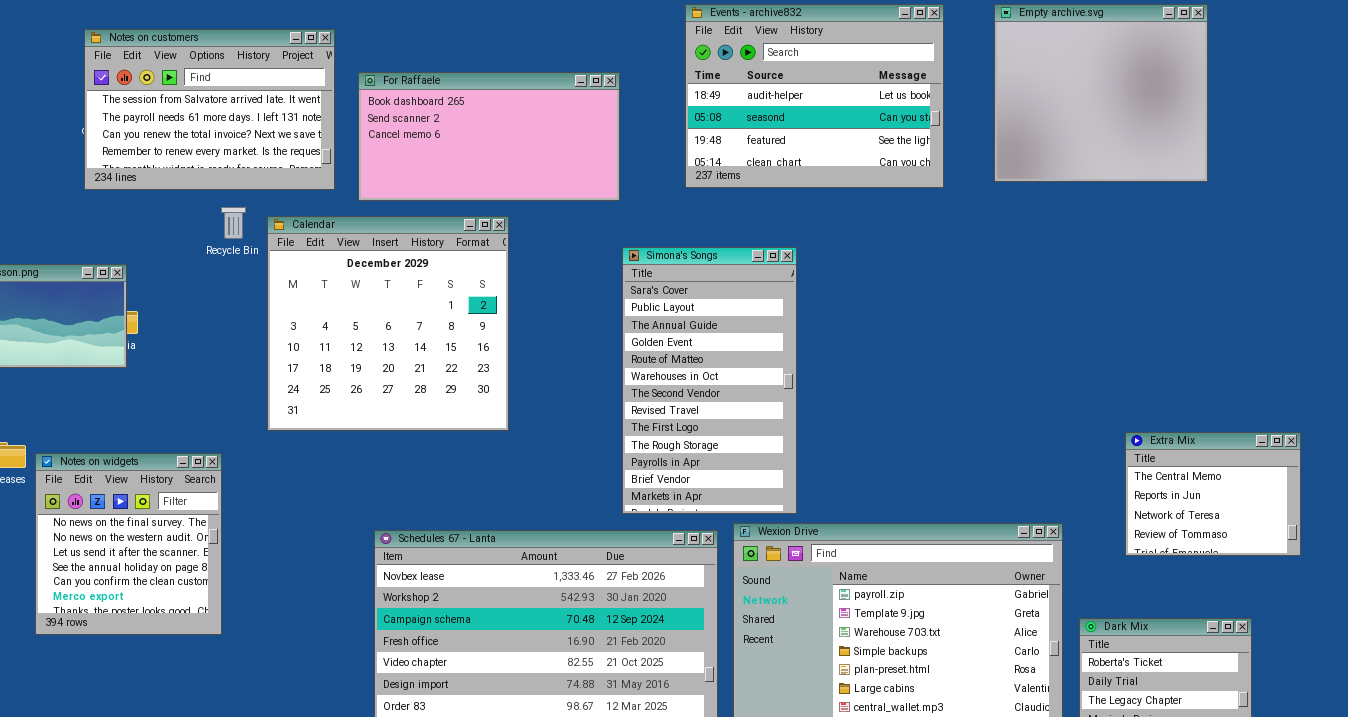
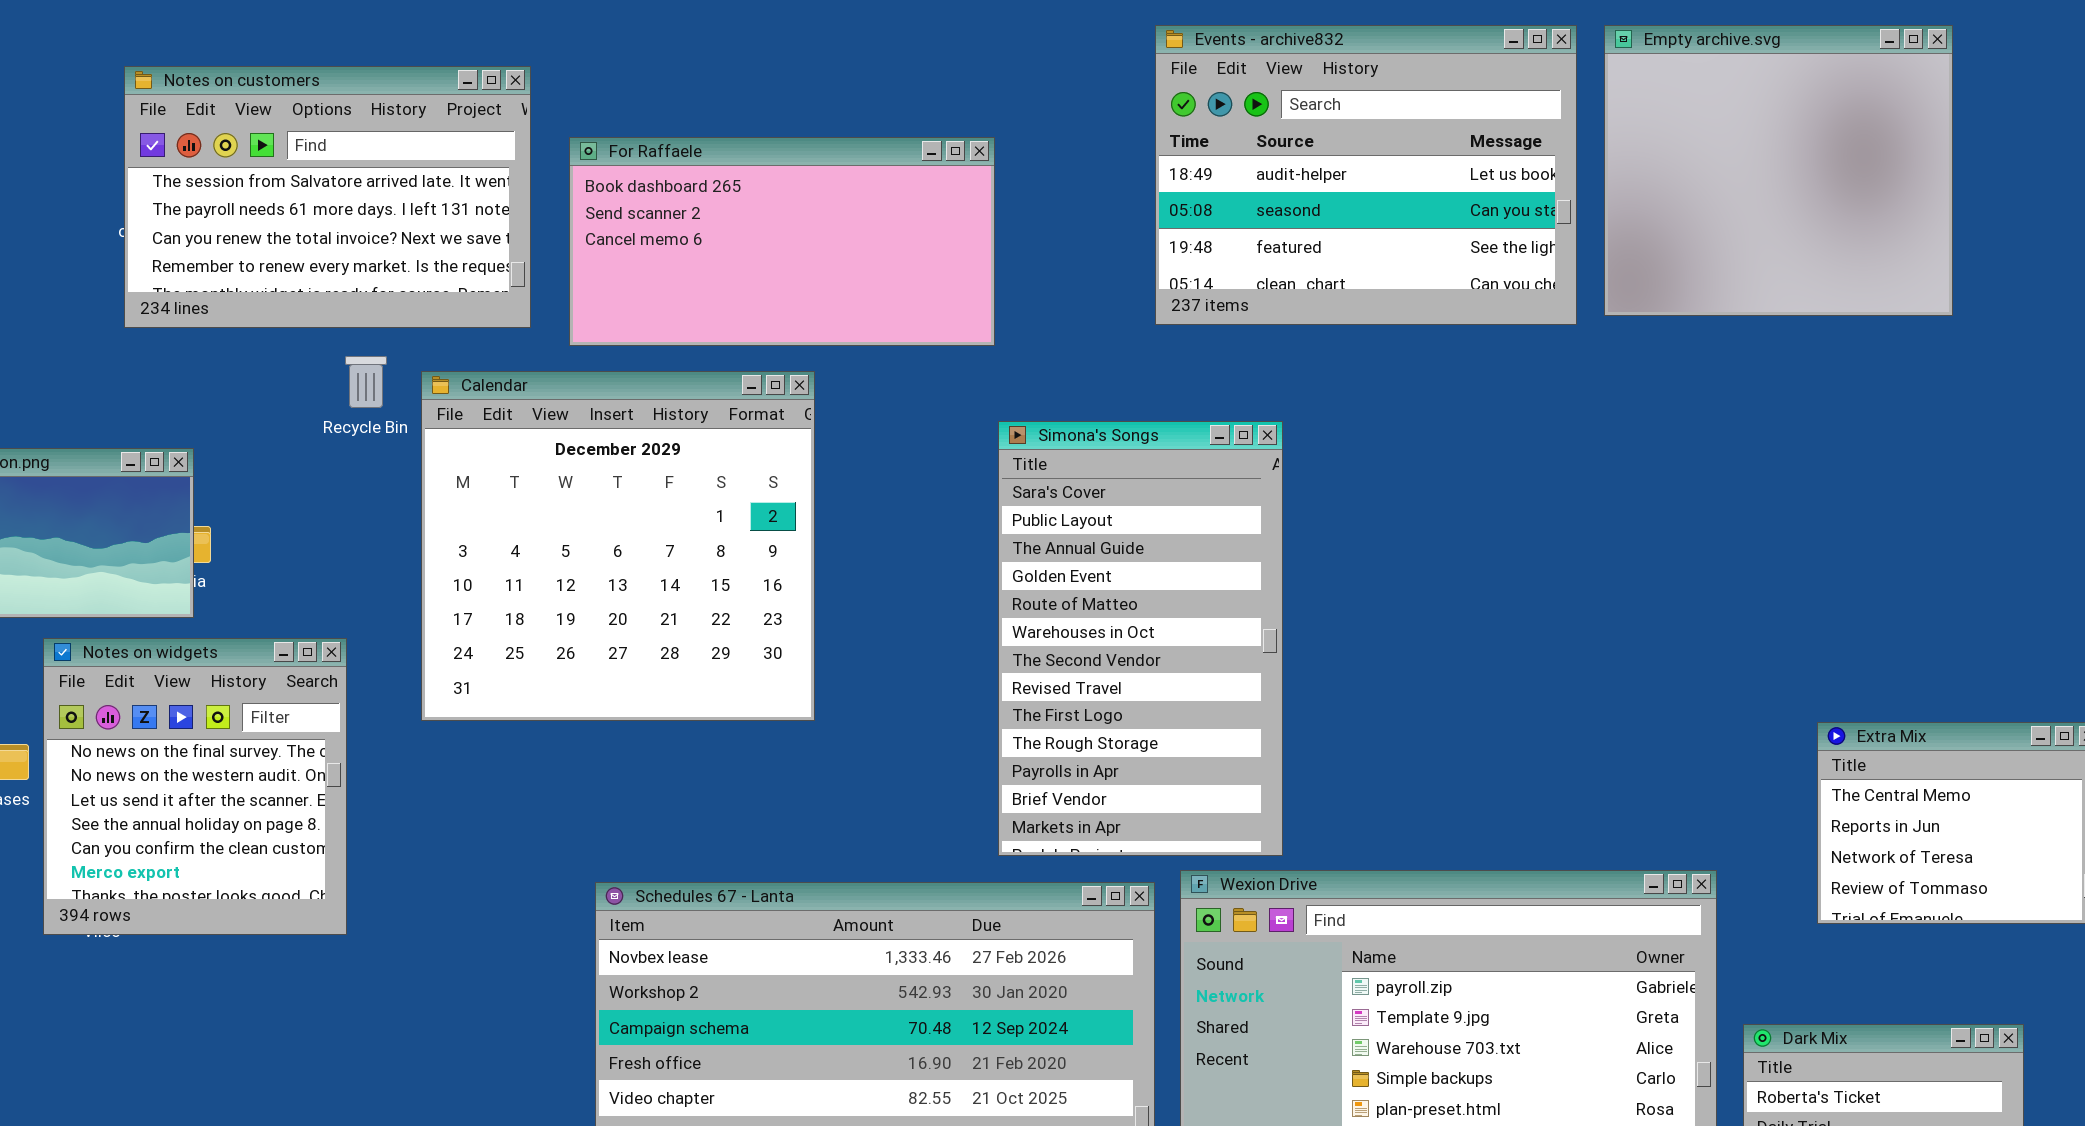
Events - archive832: [685,4,944,188] -> [1155,25,1577,325], moved
Notes on widgets: [35,453,222,635] -> [43,638,347,935], moved

